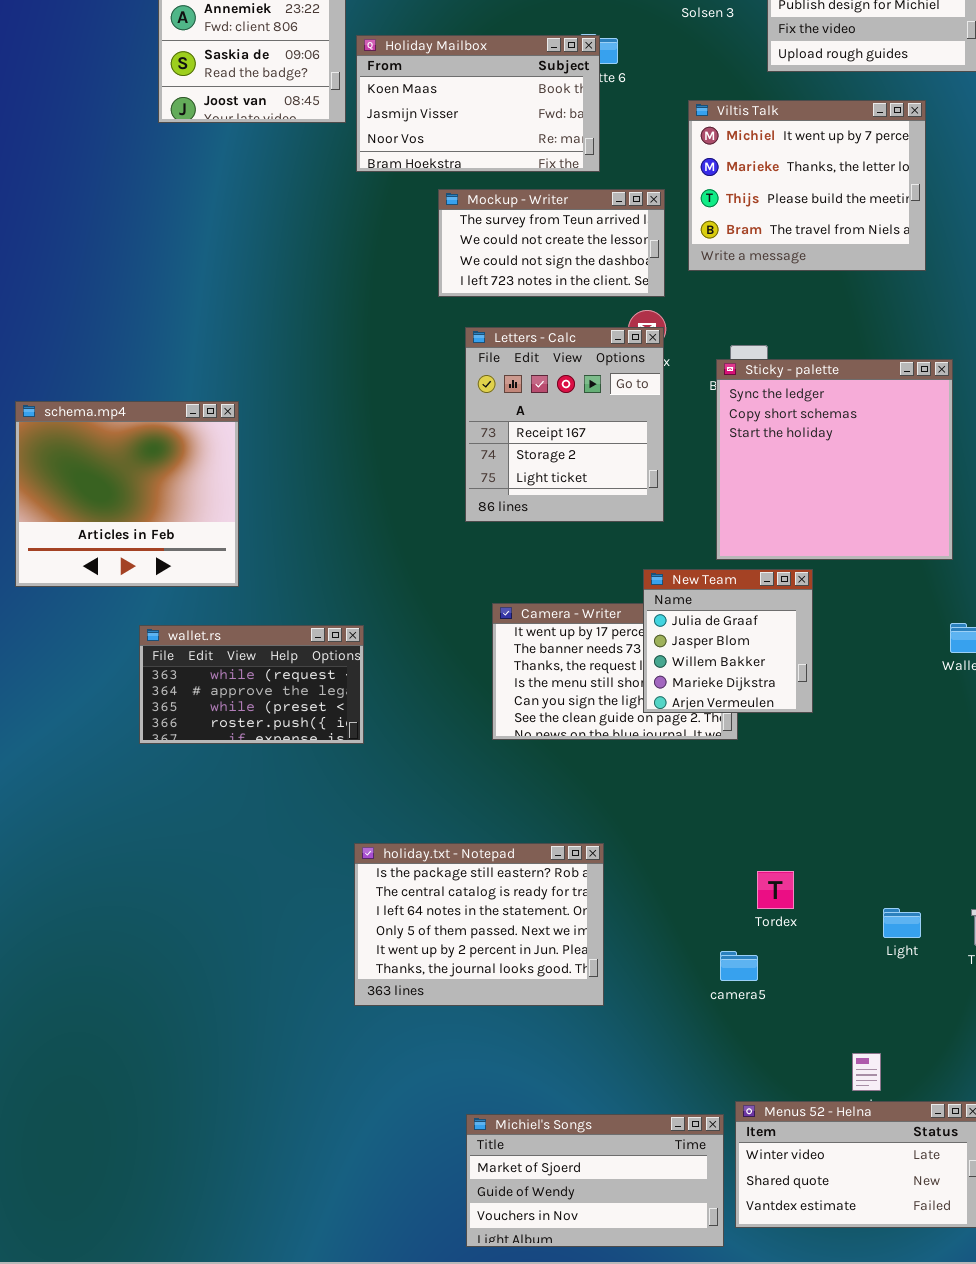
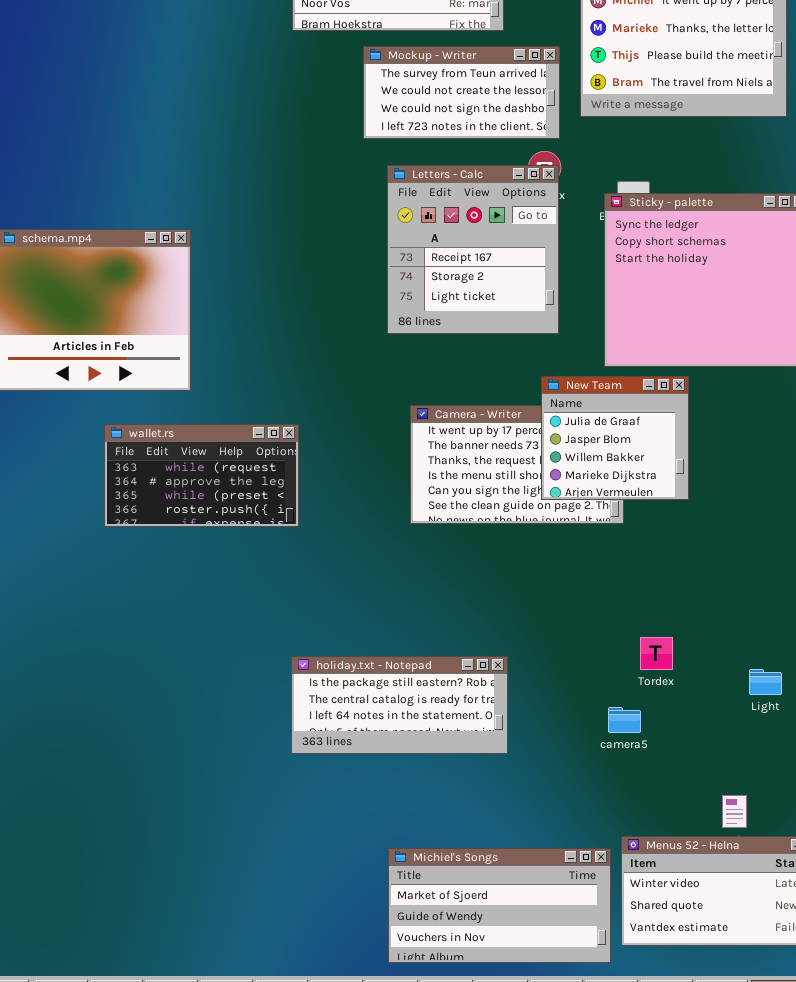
holiday.txt - Notepad: [354,843,604,1006] -> [291,656,508,754], resized

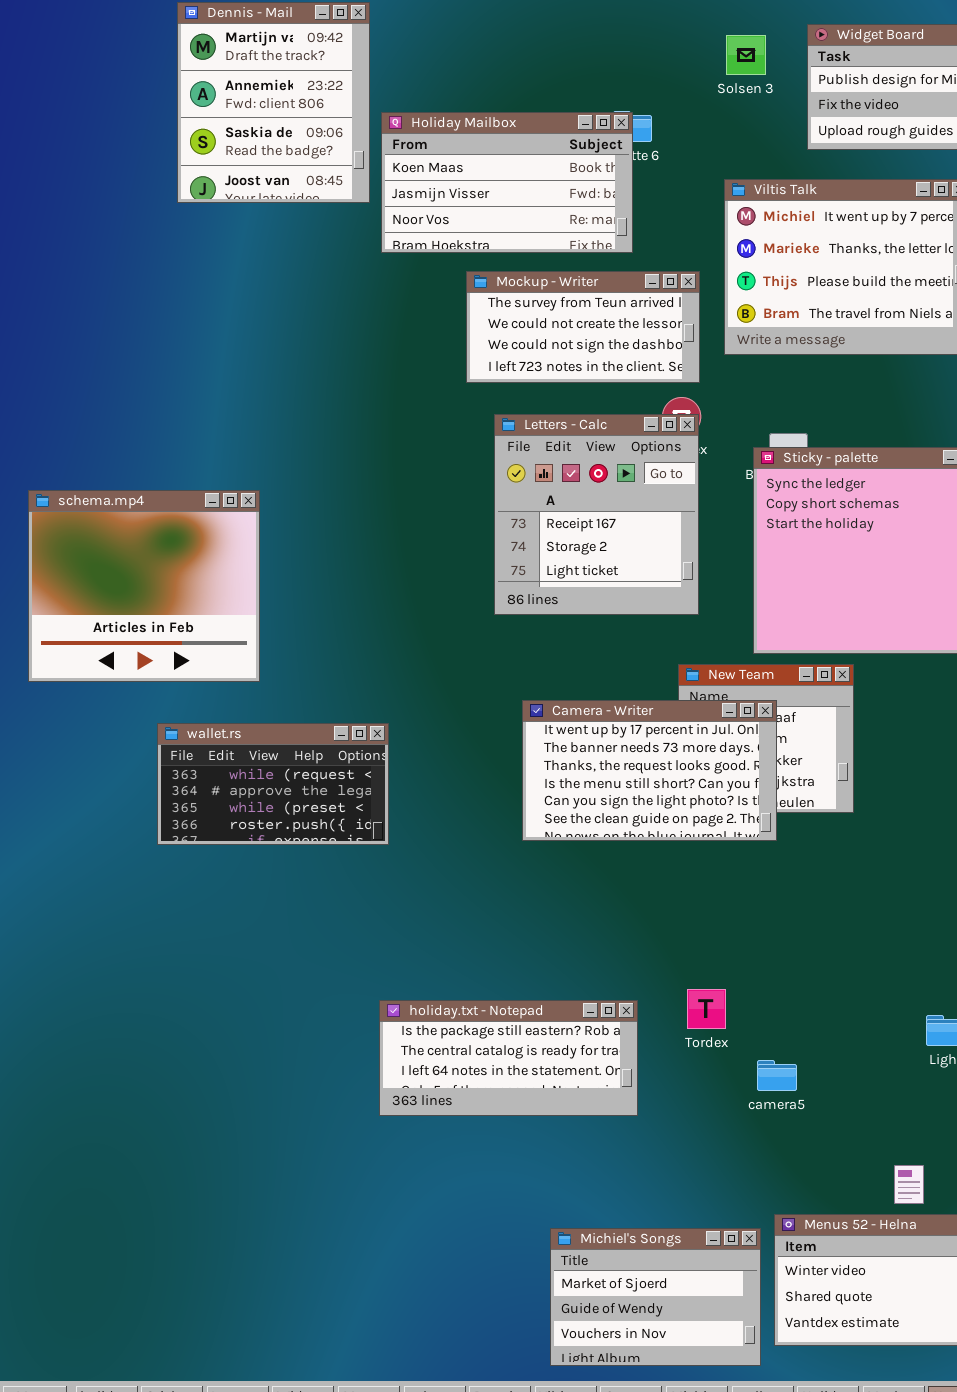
Camera - Writer: [410,405,624,524] -> [522,700,777,841], raised
Tordex: [640,637,673,670] -> [687,989,726,1029], moved
Michiel's Songs: [388,848,611,963] -> [550,1228,761,1366], resized

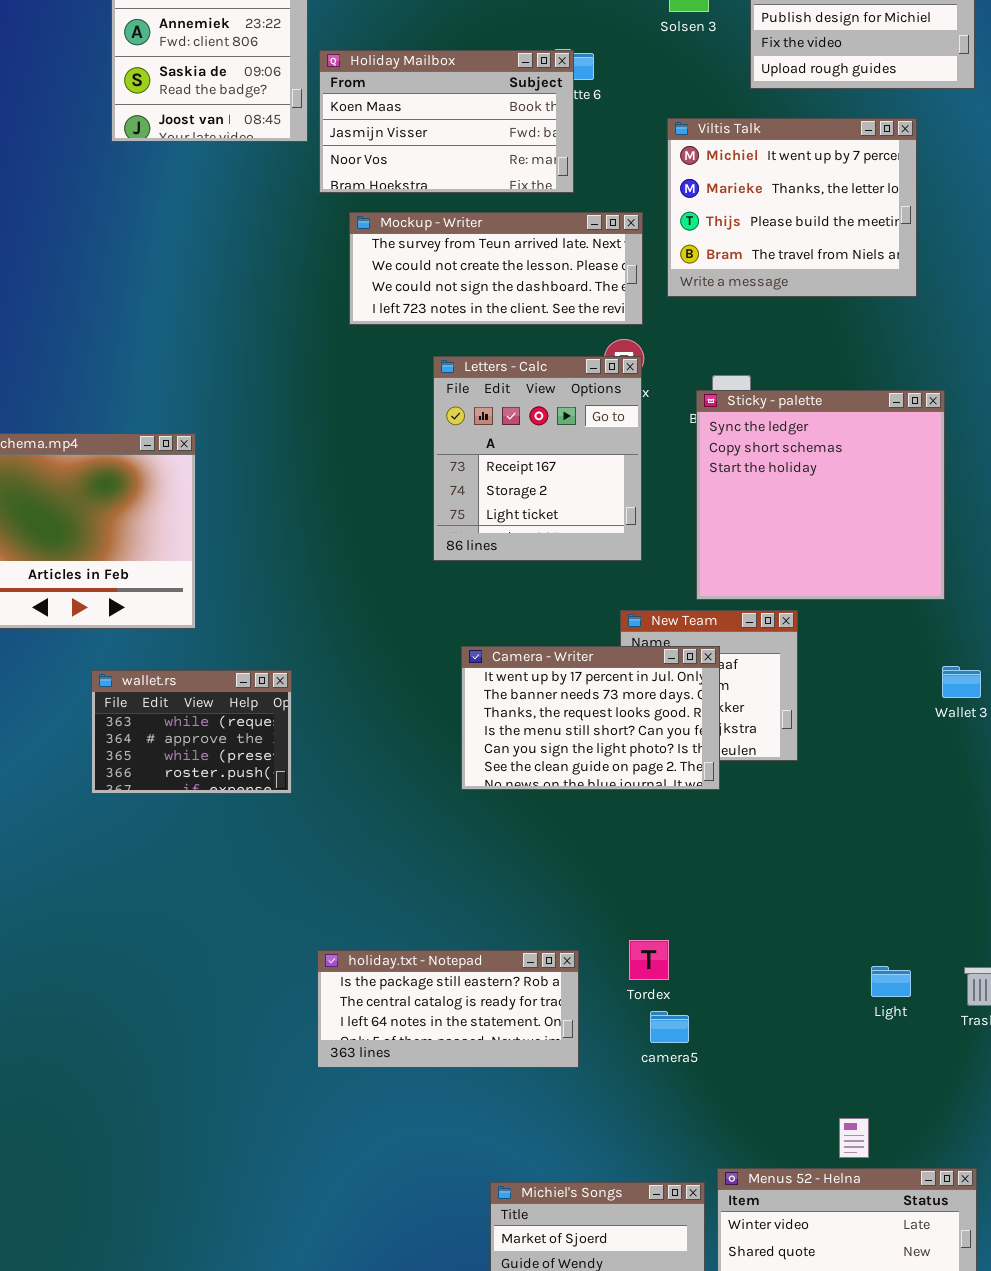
Mockup - Writer: [466,271,700,383] -> [349,212,643,325], resized
wallet.rs: [157,723,389,845] -> [91,670,292,794], resized
camera5: [757,1060,797,1091] -> [650,1011,689,1043], moved

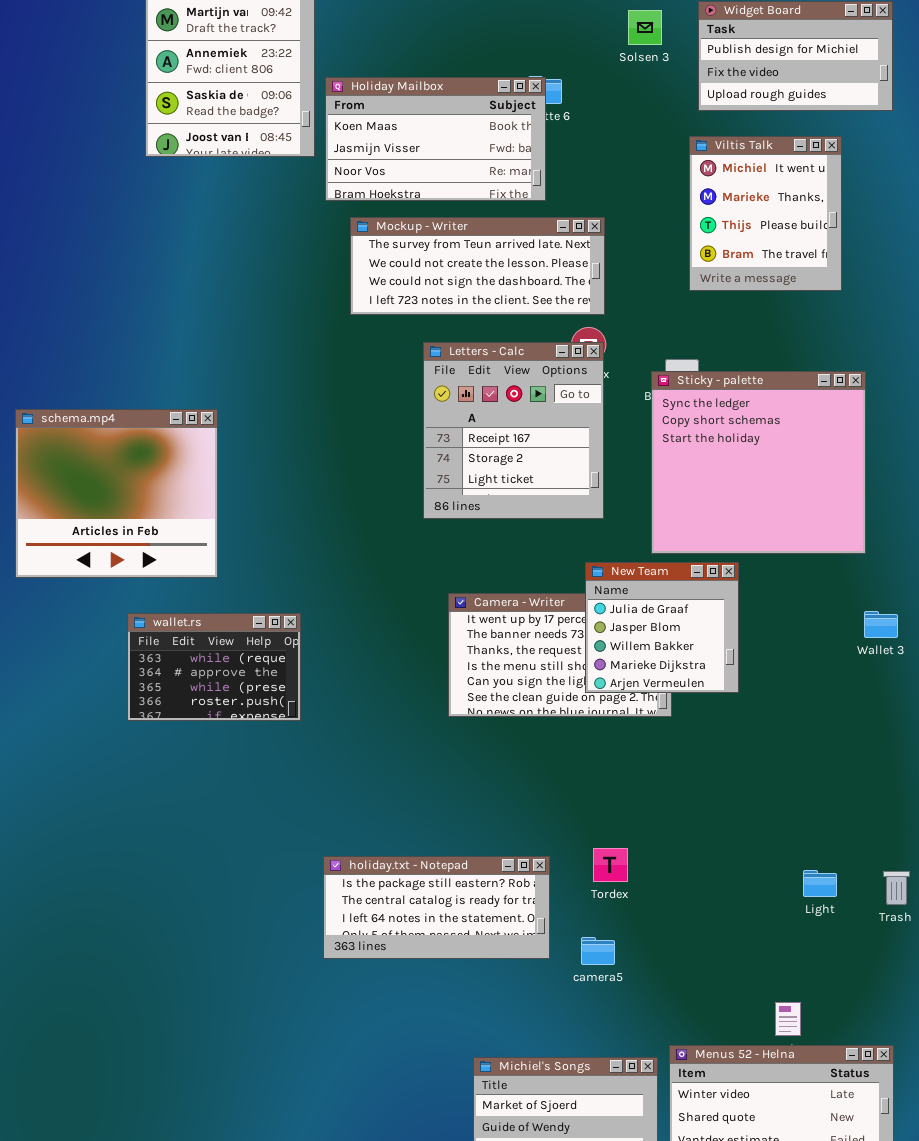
Viltis Talk: [667,118,917,297] -> [689,136,842,291], resized
New Team: [620,610,798,761] -> [585,562,739,693], raised
camera5: [650,1011,689,1043] -> [581,937,615,965], moved

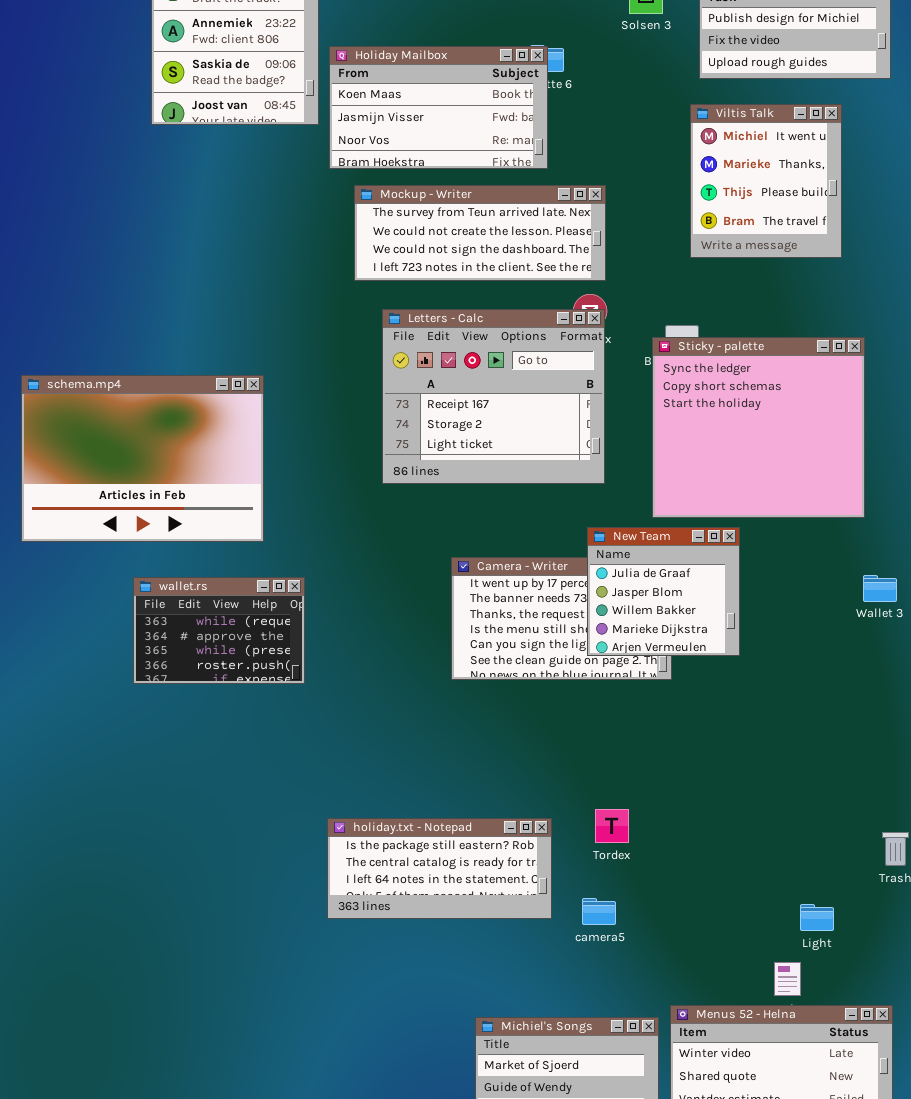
Letters - Calc: [423,342,604,519] -> [382,309,605,484], resized
schema.mp4: [15,409,218,578] -> [21,375,264,542], resized
Light: [803,870,837,897] -> [800,904,834,931], moved

